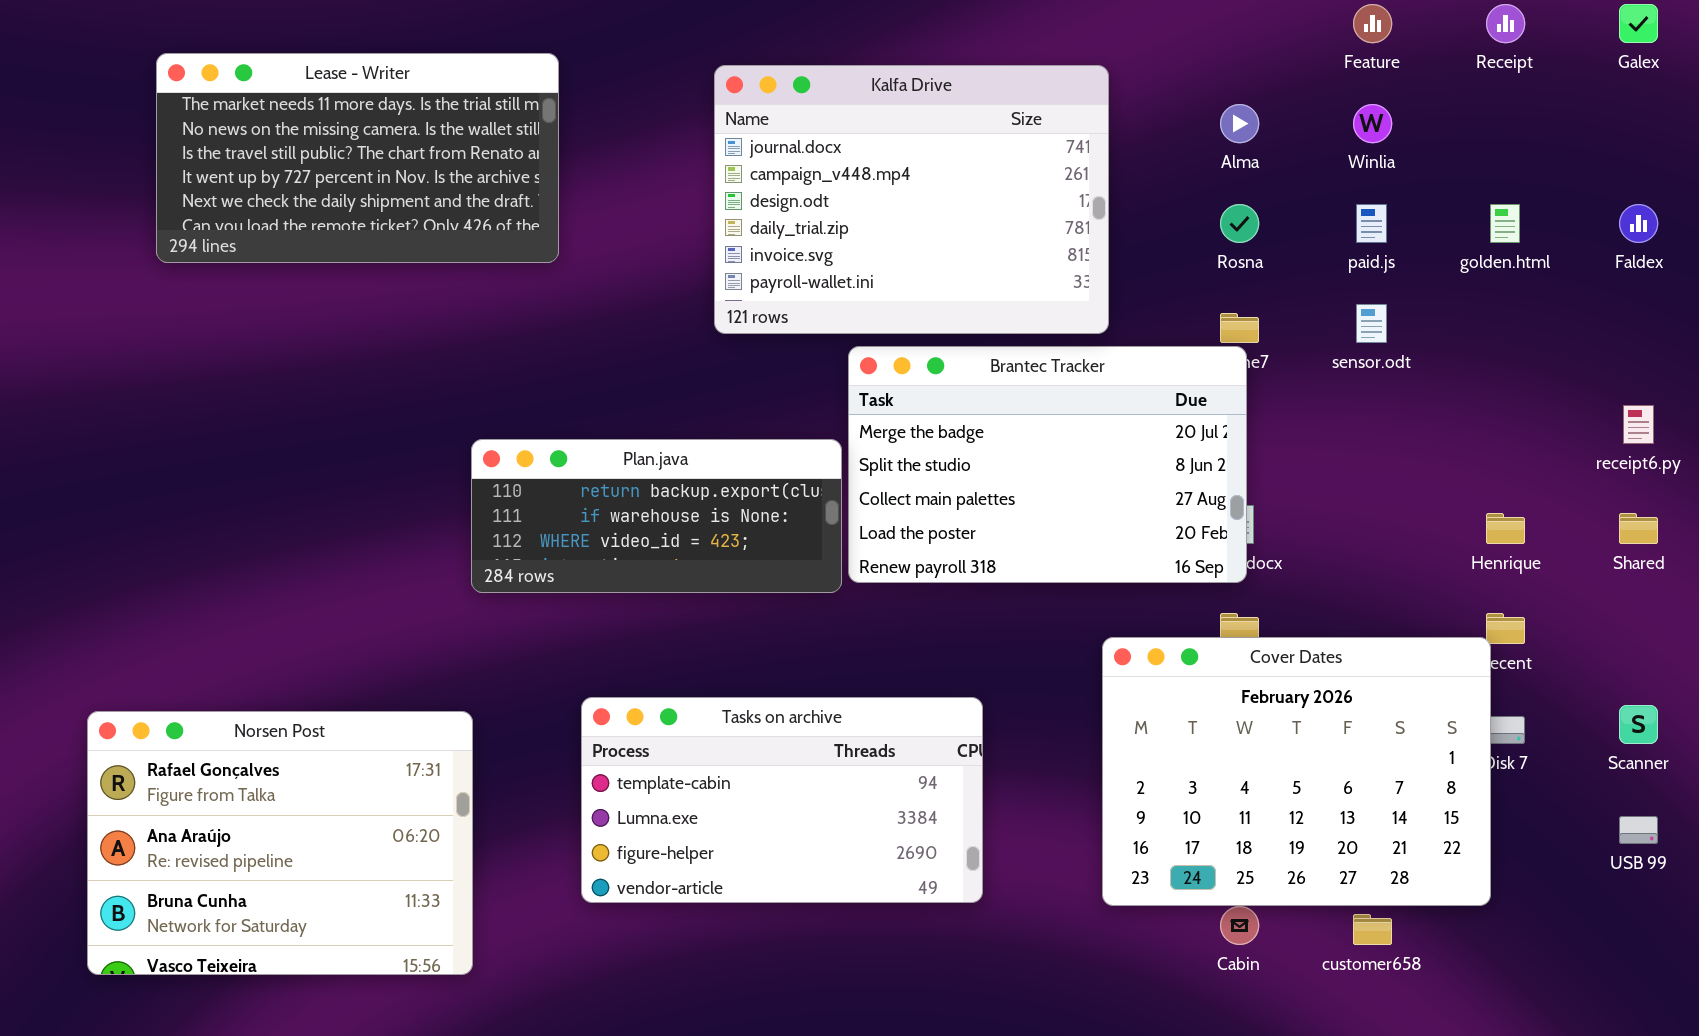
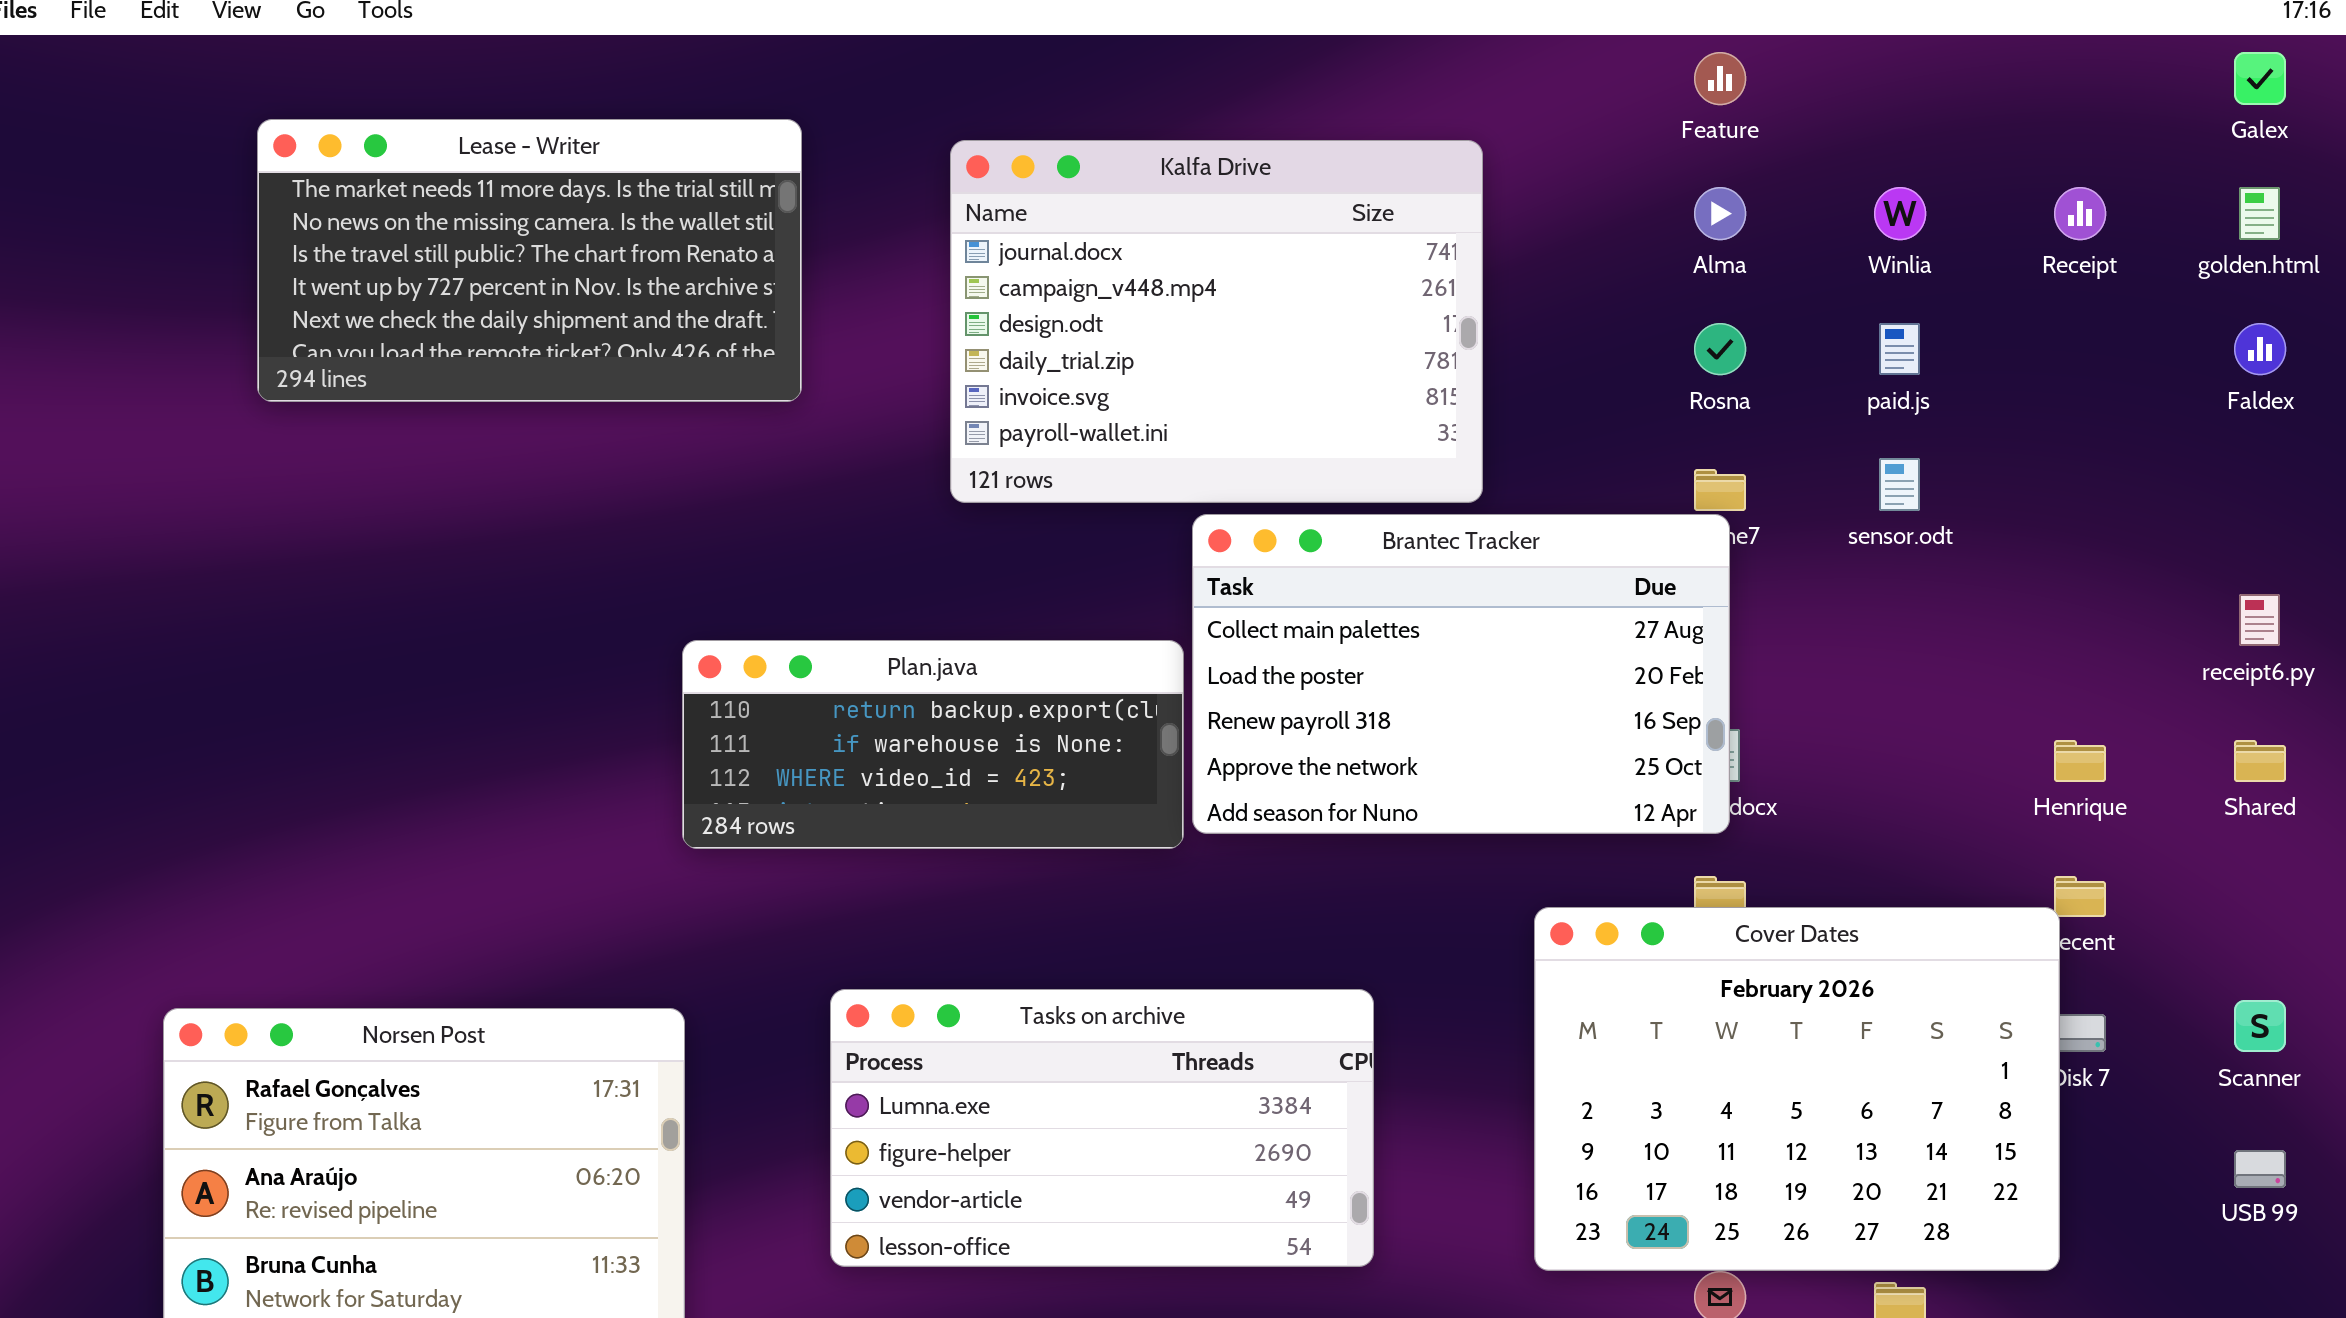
Feature: [1353,4,1392,43] -> [1694,52,1746,105], moved
Receipt: [1486,4,1525,43] -> [2054,187,2106,240], moved
Kalfa Drive: [714,65,1109,334] -> [950,140,1483,503], moved
golden.html: [1490,204,1520,243] -> [2239,187,2280,240], moved
Brantec Tracker: [848,346,1247,583] -> [1192,514,1730,834], scrolled down 2 rows
Tasks on archive: [581,697,983,903] -> [830,989,1374,1267], scrolled down 1 row

